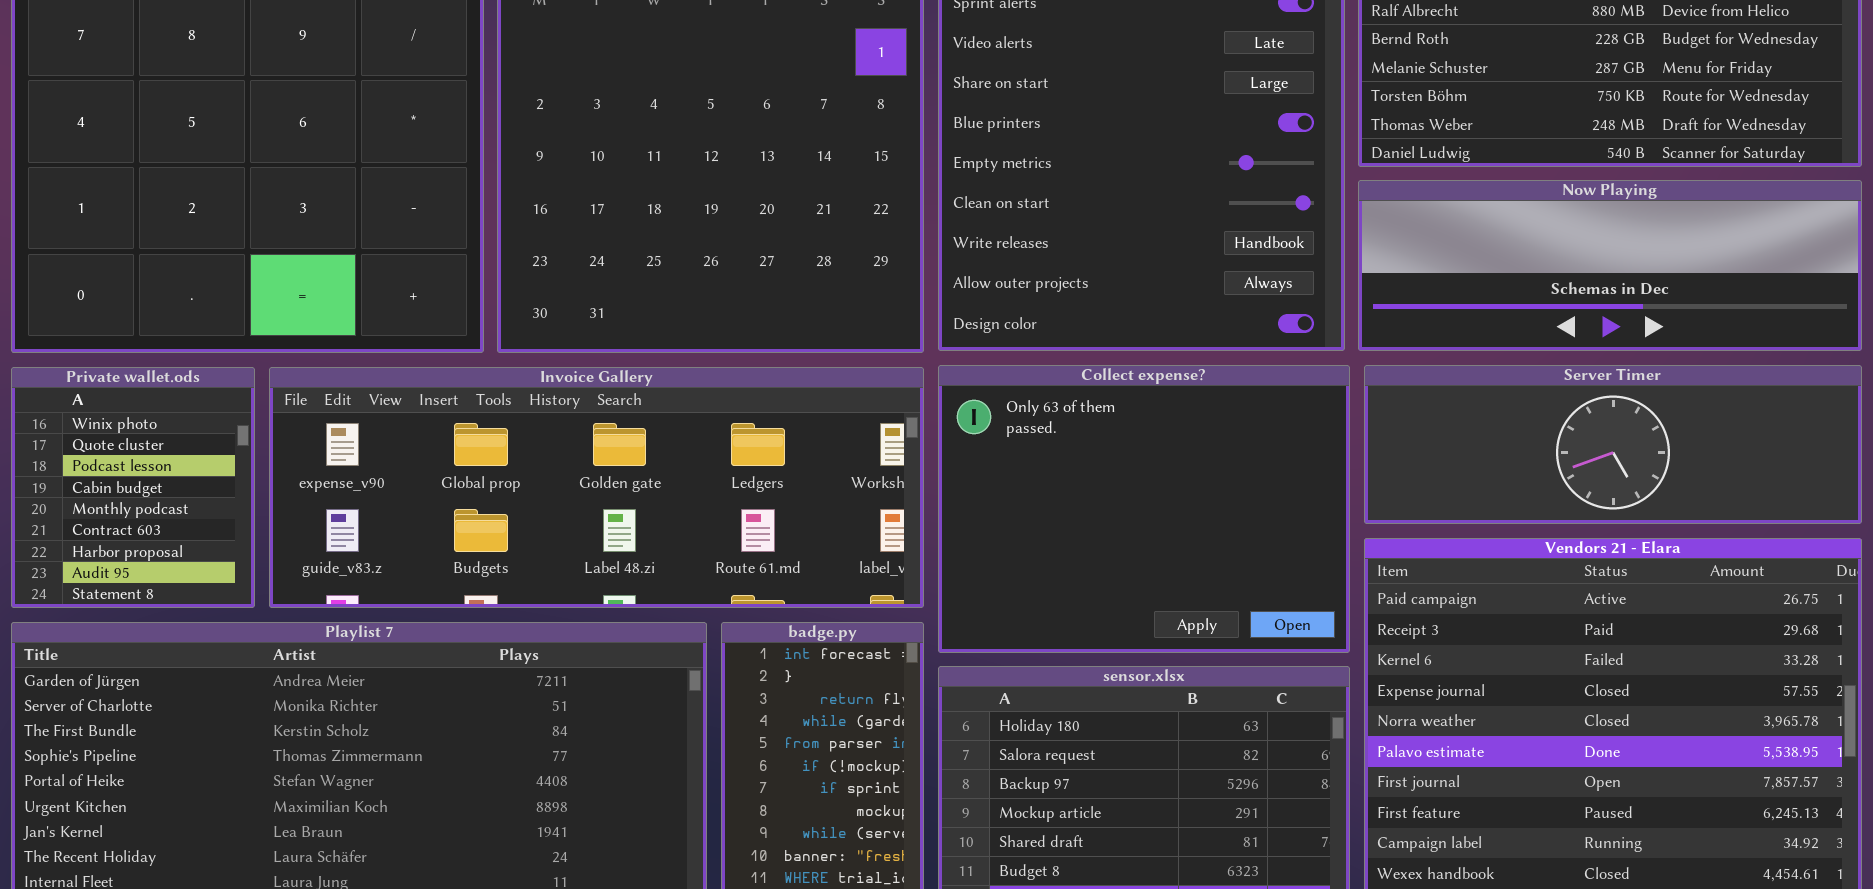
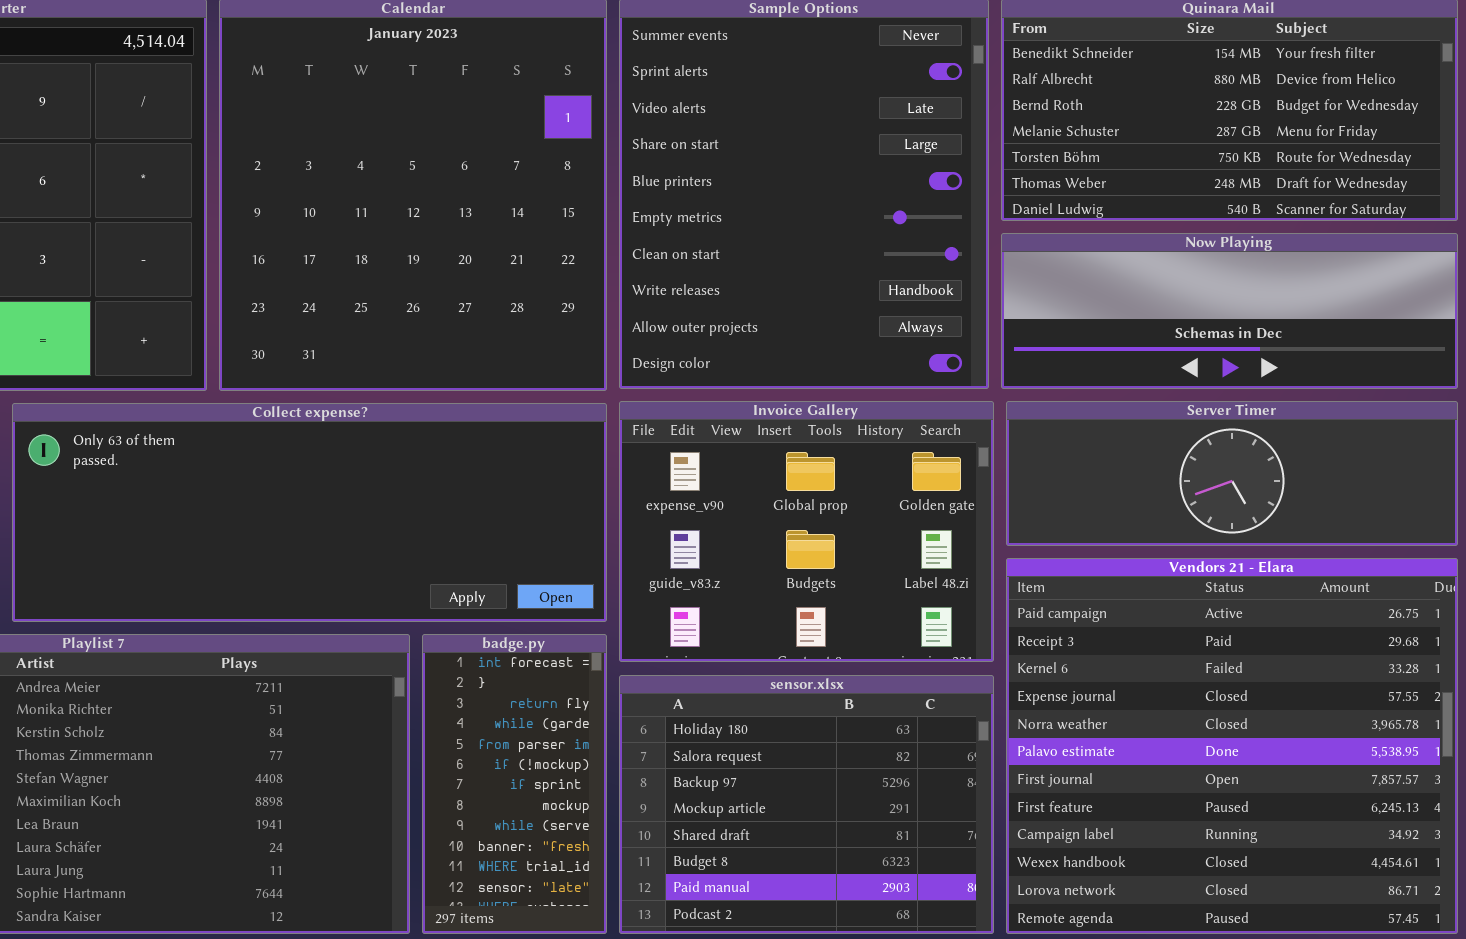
Collect expense?: [938,365,1350,653] -> [12,403,607,622], moved, resized
Invoice Gallery: [269,367,924,608] -> [619,401,994,662], moved, resized

